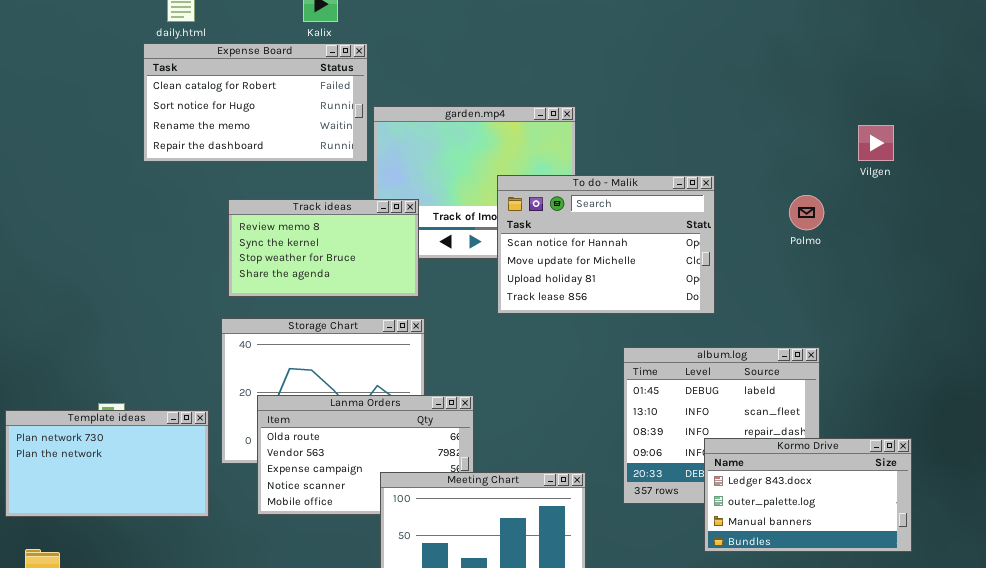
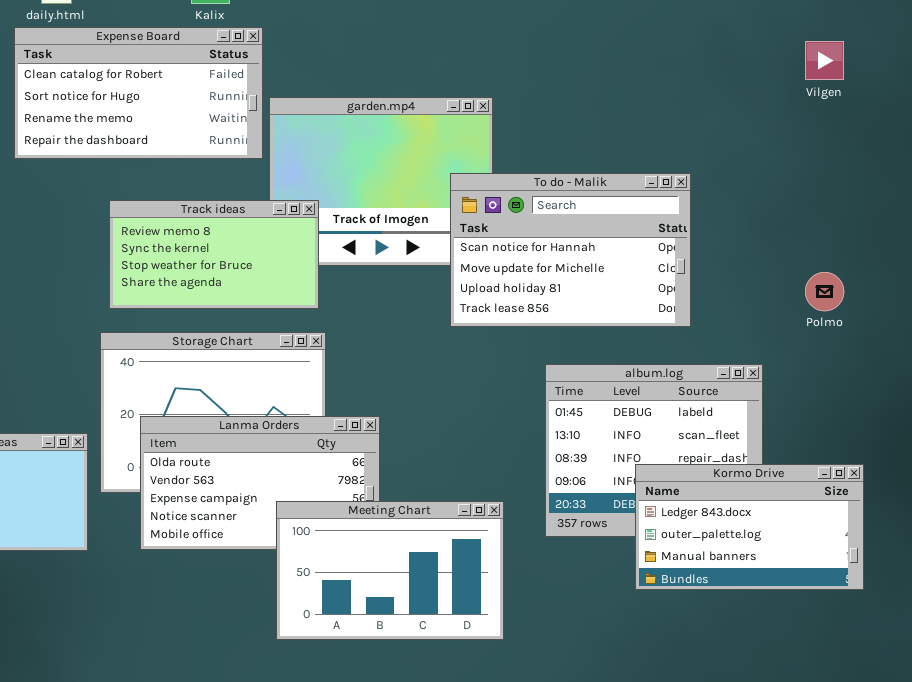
Vilgen: [858,125,894,161] -> [805,41,844,80], moved
To do - Malik: [497,175,715,314] -> [450,173,691,327], moved
Polmo: [789,195,824,230] -> [805,272,844,311], moved

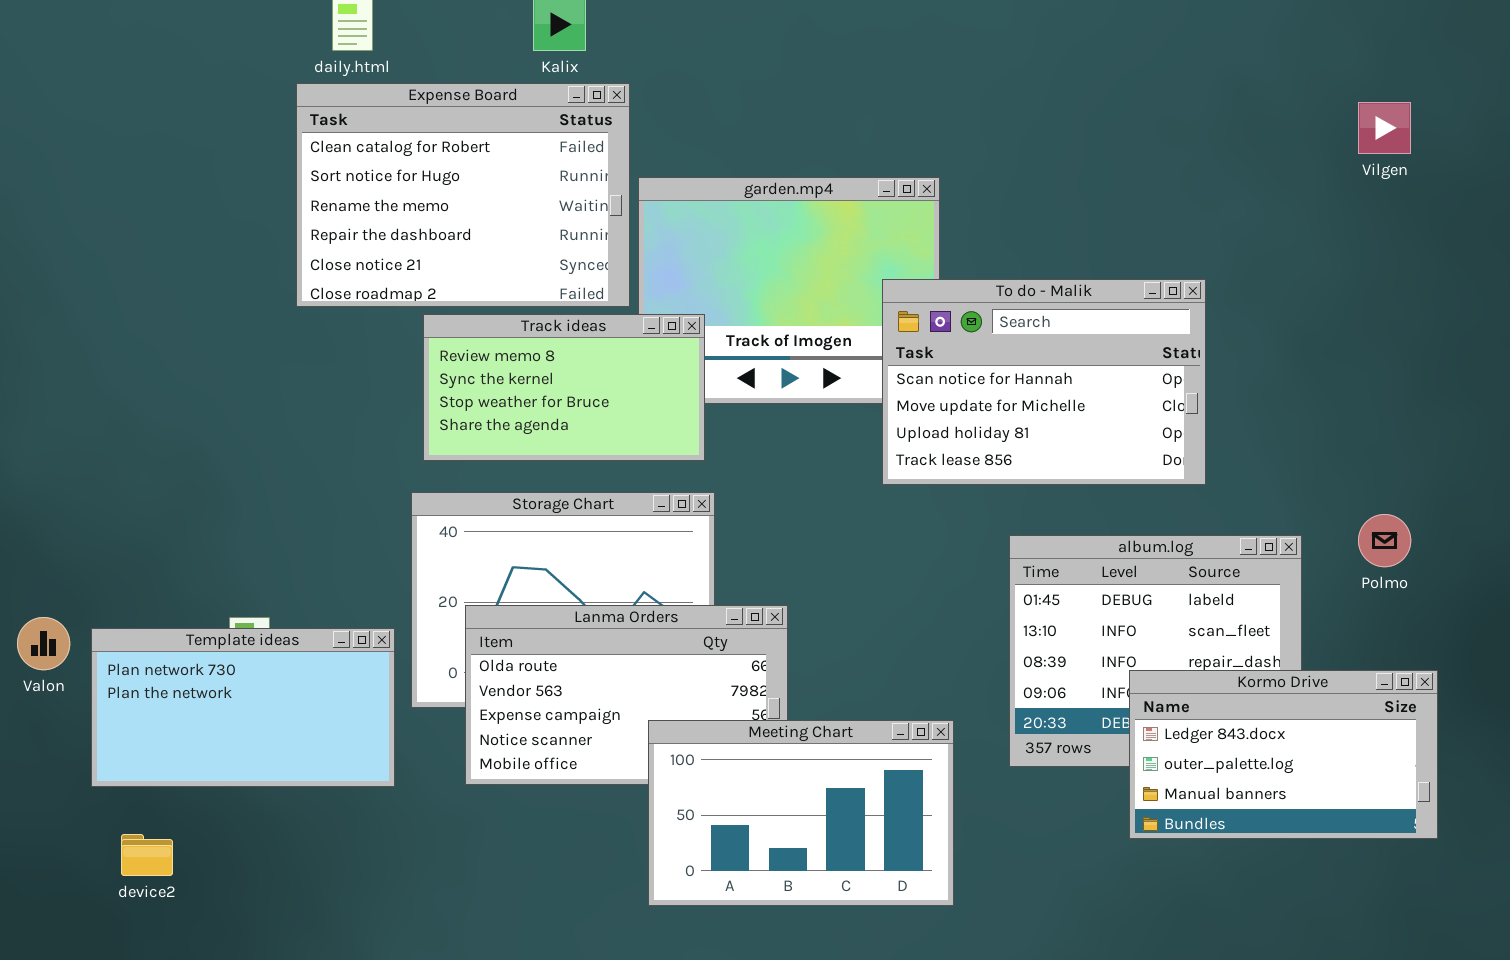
Expense Board: [14,27,263,159] -> [296,83,630,307], resized
Polmo: [805,272,844,311] -> [1358,514,1411,567], moved

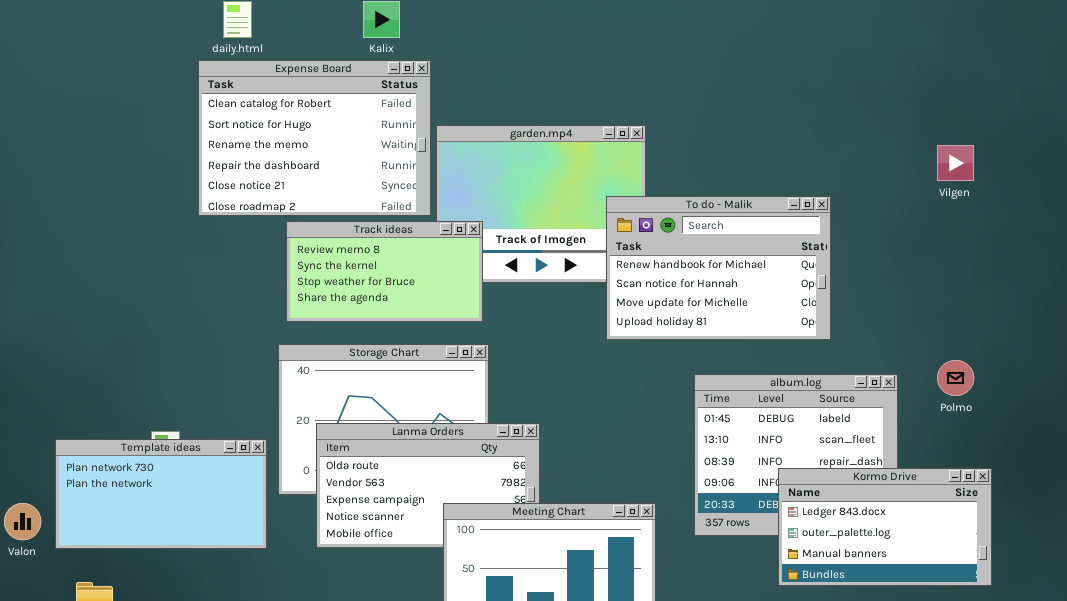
Vilgen: [1358,102,1411,154] -> [937,145,974,181], moved
To do - Malik: [882,279,1206,485] -> [606,196,831,340], scrolled up 1 row
Valon: [17,617,70,670] -> [4,503,41,540], moved

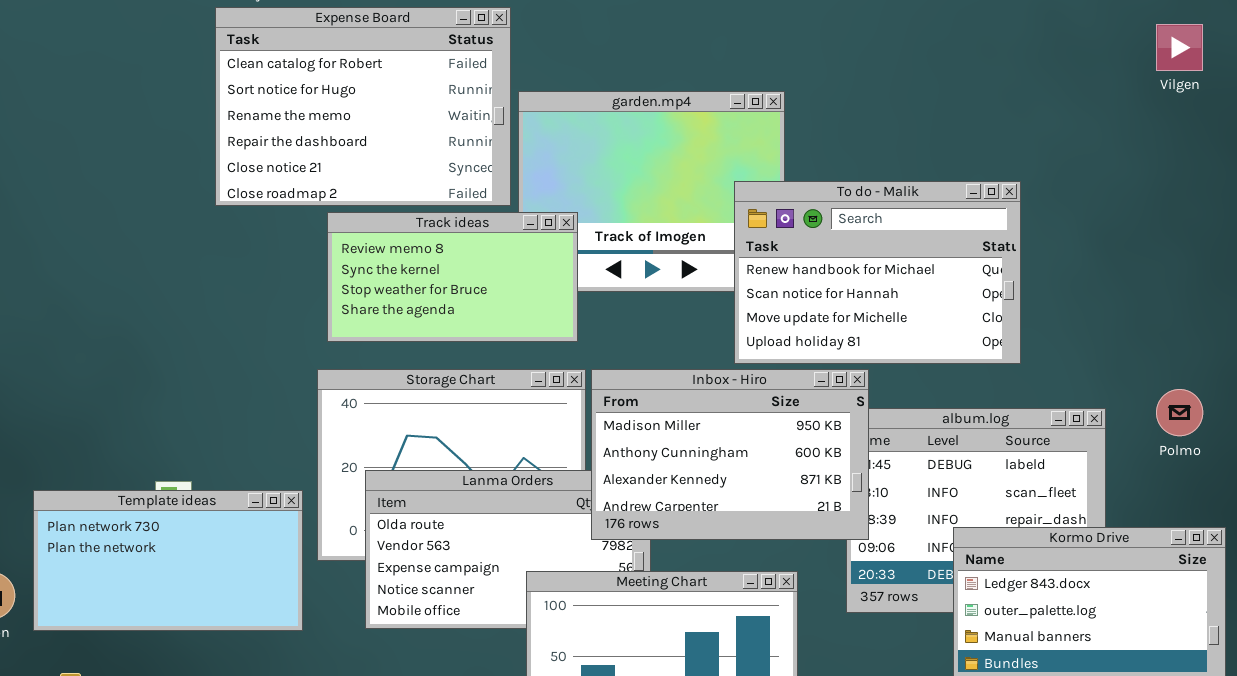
Vilgen: [937,145,974,181] -> [1156,24,1203,71], moved
Inbox - Hiro: none -> [591,369,869,540], opened

